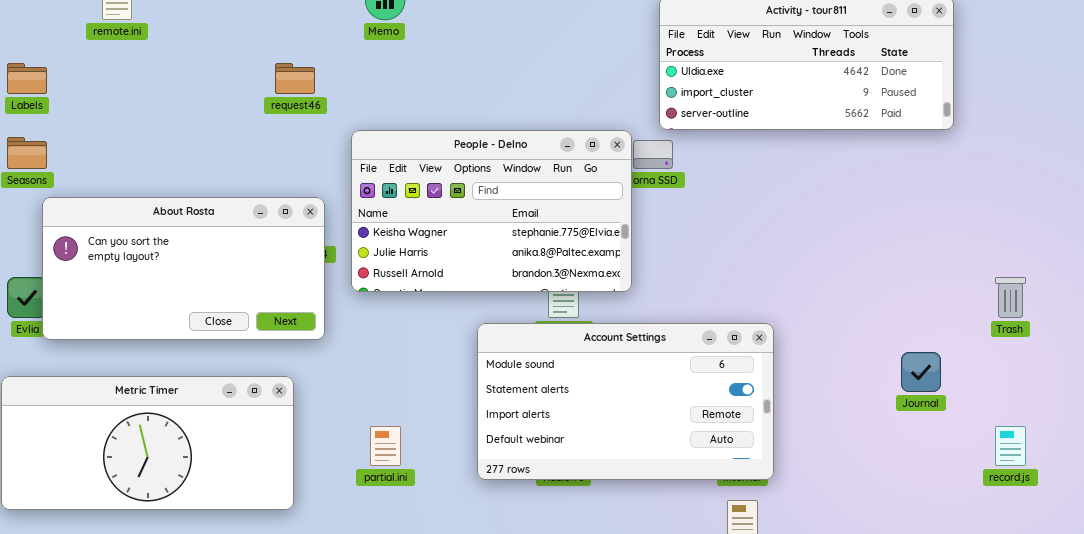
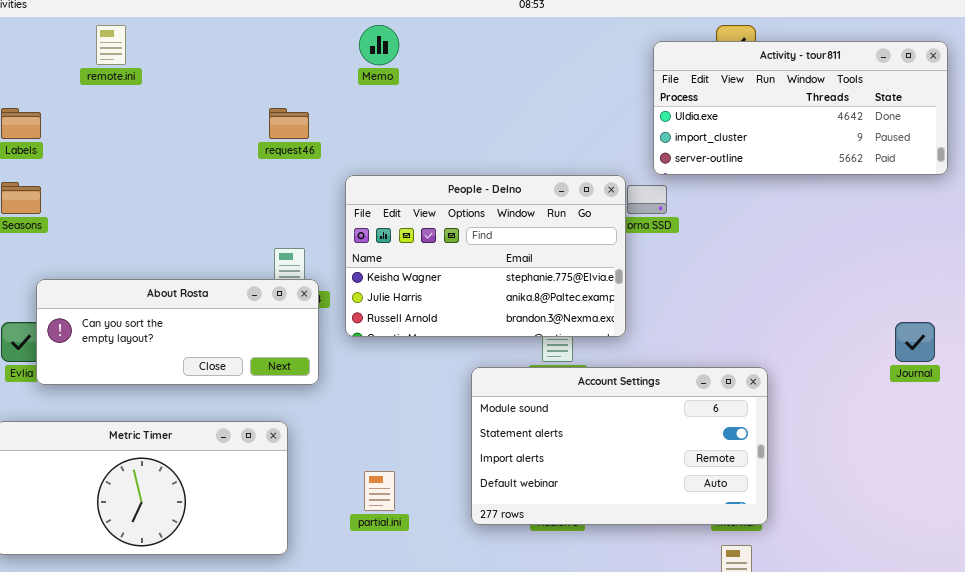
About Rosta: [42,197,325,340] -> [36,279,319,385], resized
Journal: [901,352,941,392] -> [895,322,935,362], moved

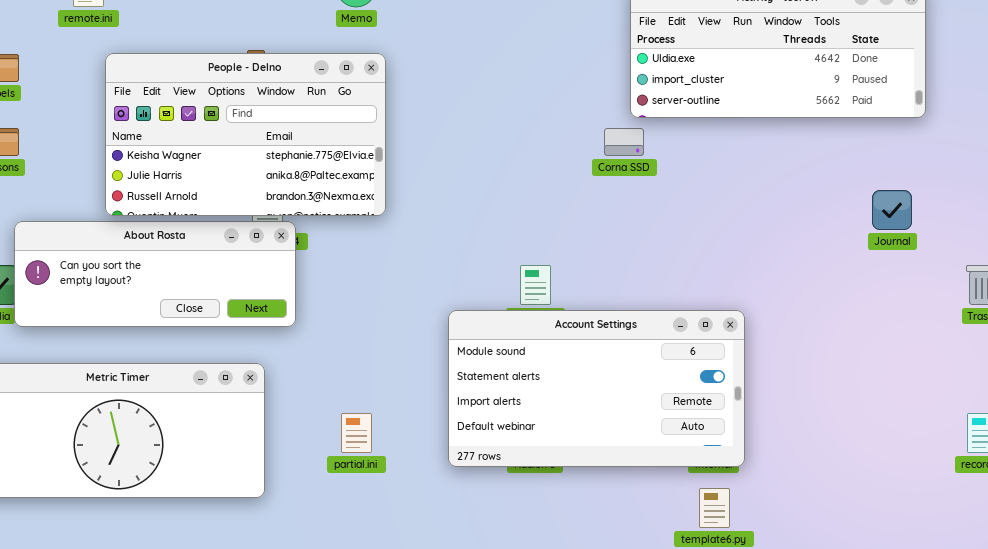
People - Delno: [345,175,626,337] -> [105,53,386,216], moved
Journal: [895,322,935,362] -> [872,190,912,230], moved

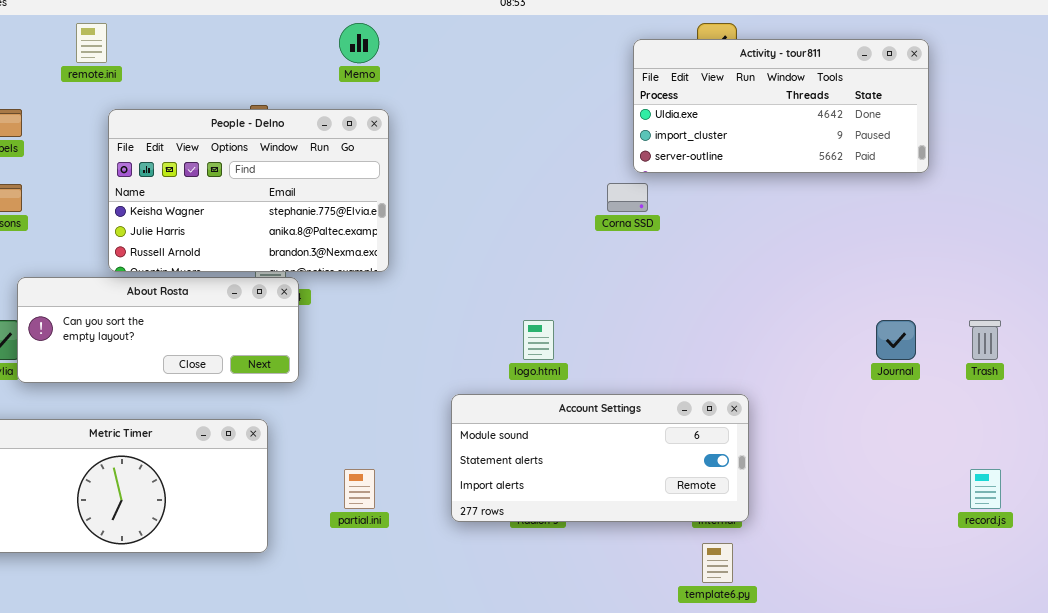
Journal: [872,190,912,230] -> [876,320,916,360], moved
Account Settings: [448,310,745,467] -> [451,394,749,522], resized

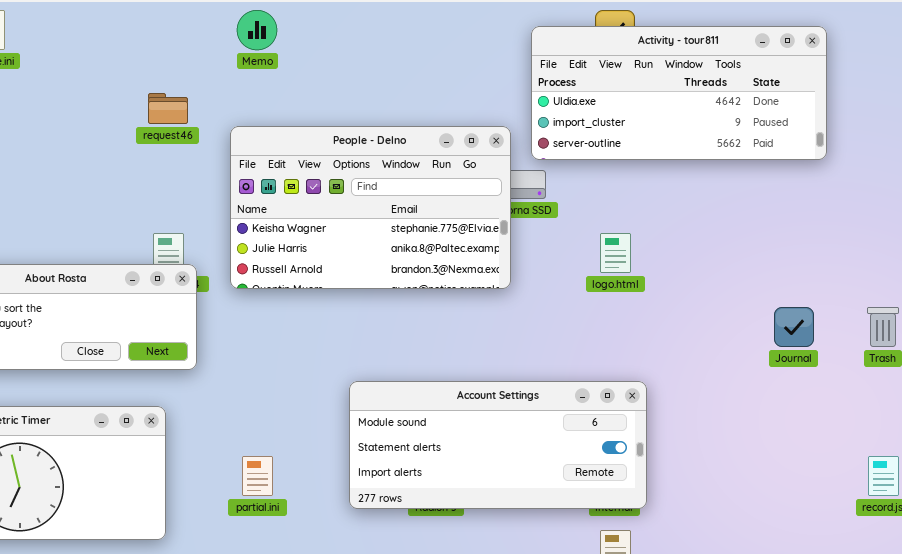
People - Delno: [108,109,389,272] -> [230,126,511,289], moved
logo.html: [523,320,554,360] -> [600,233,631,273], moved

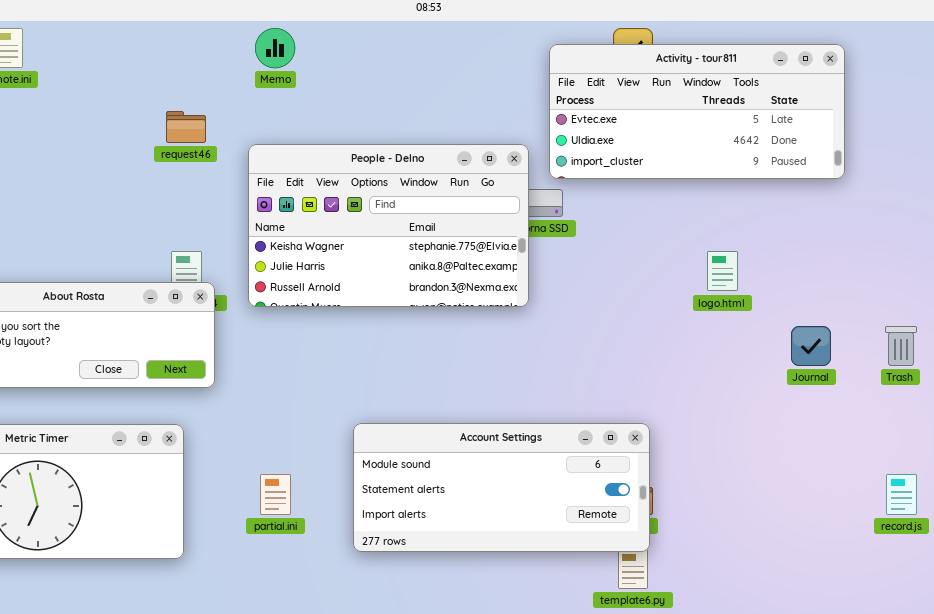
Activity - tour811: [531,26,827,160] -> [549,44,845,179], scrolled up 1 row
logo.html: [600,233,631,273] -> [707,251,738,291], moved
Account Settings: [349,381,647,509] -> [353,423,650,552], moved

